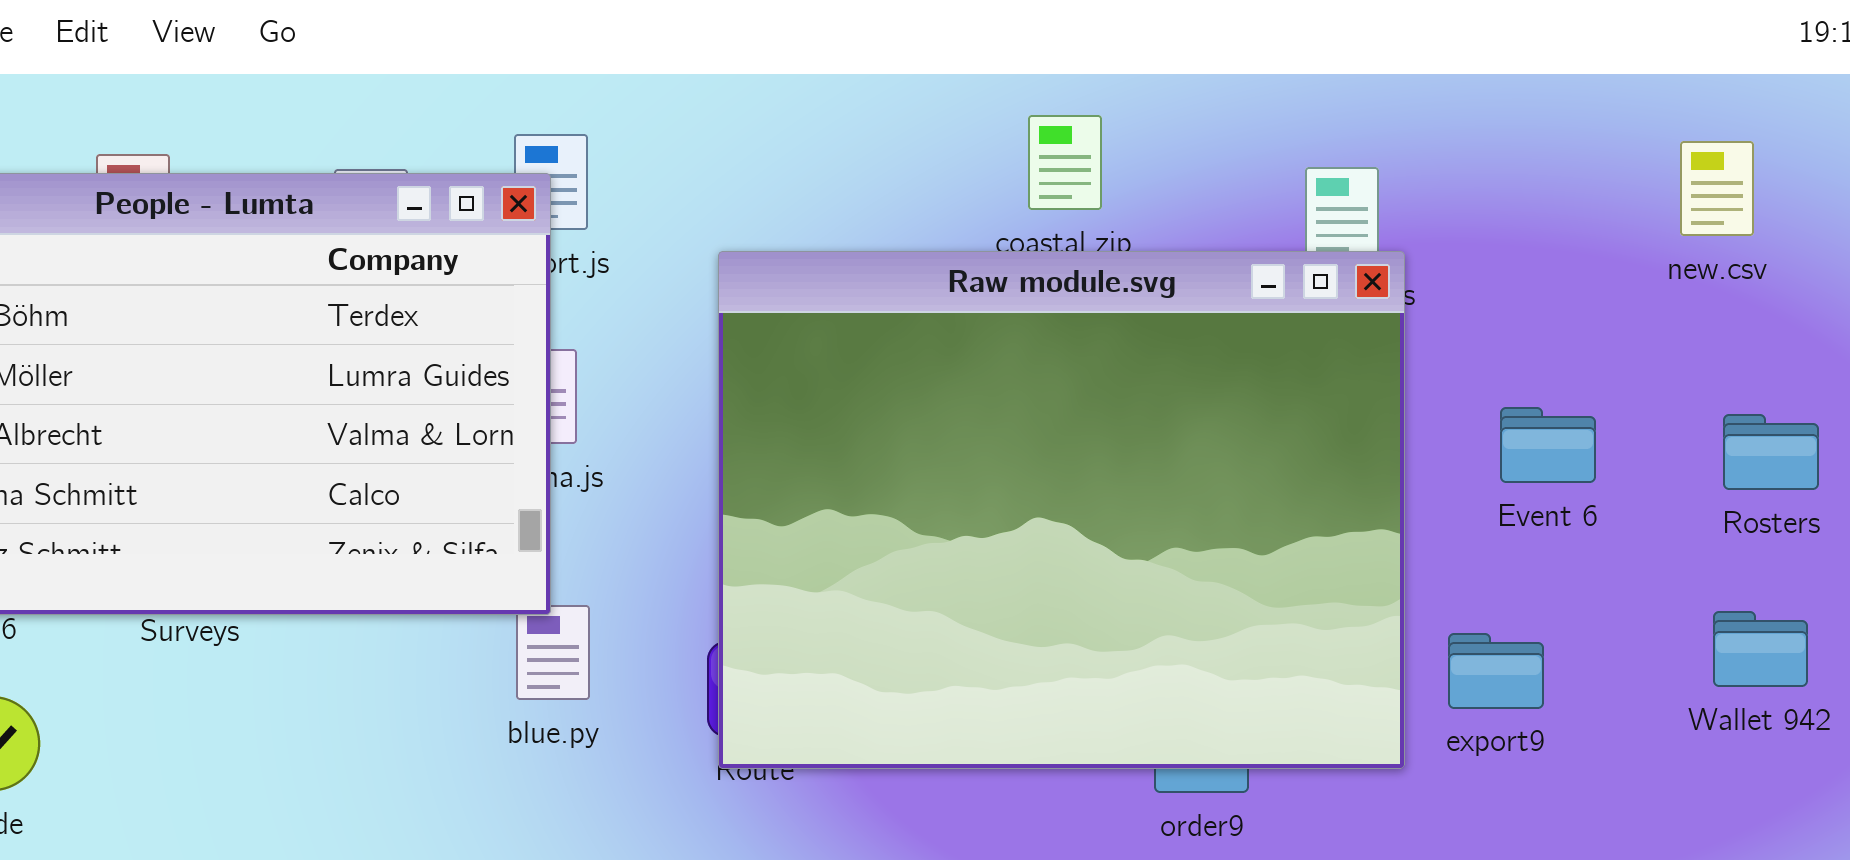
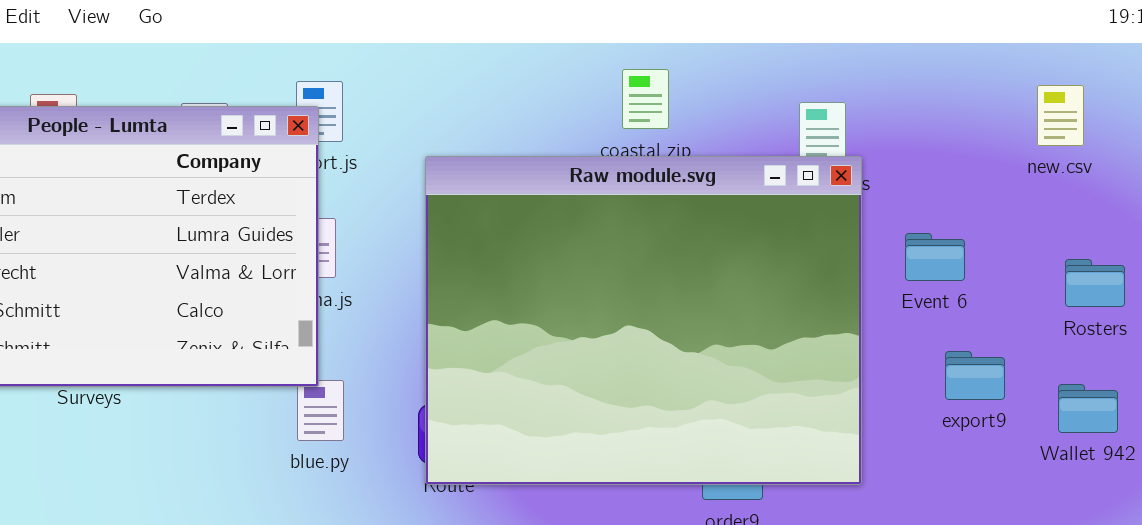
Event 6: [1500,407,1596,483] -> [905,233,965,281], moved
export9: [1448,633,1544,709] -> [945,351,1005,400], moved

